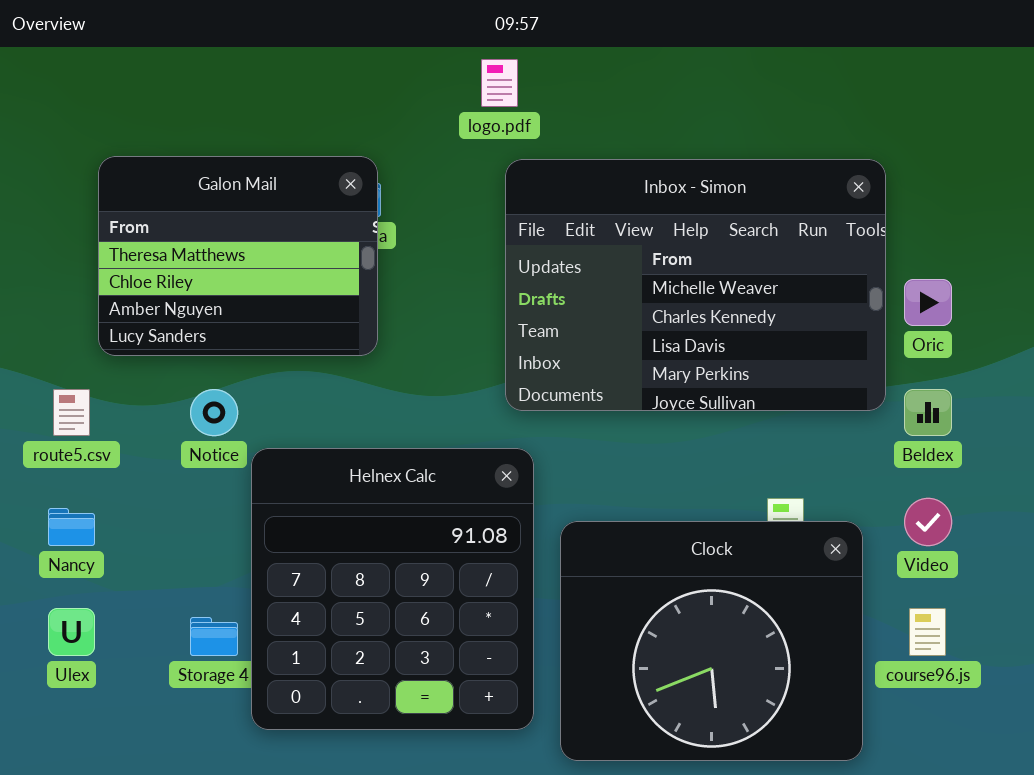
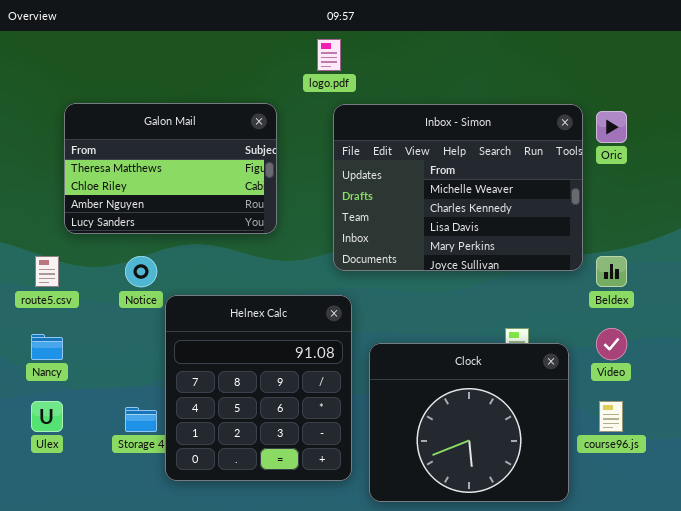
Galon Mail: [98,156,378,356] -> [64,103,277,234], resized
Oric: [904,279,952,326] -> [596,111,627,143], moved

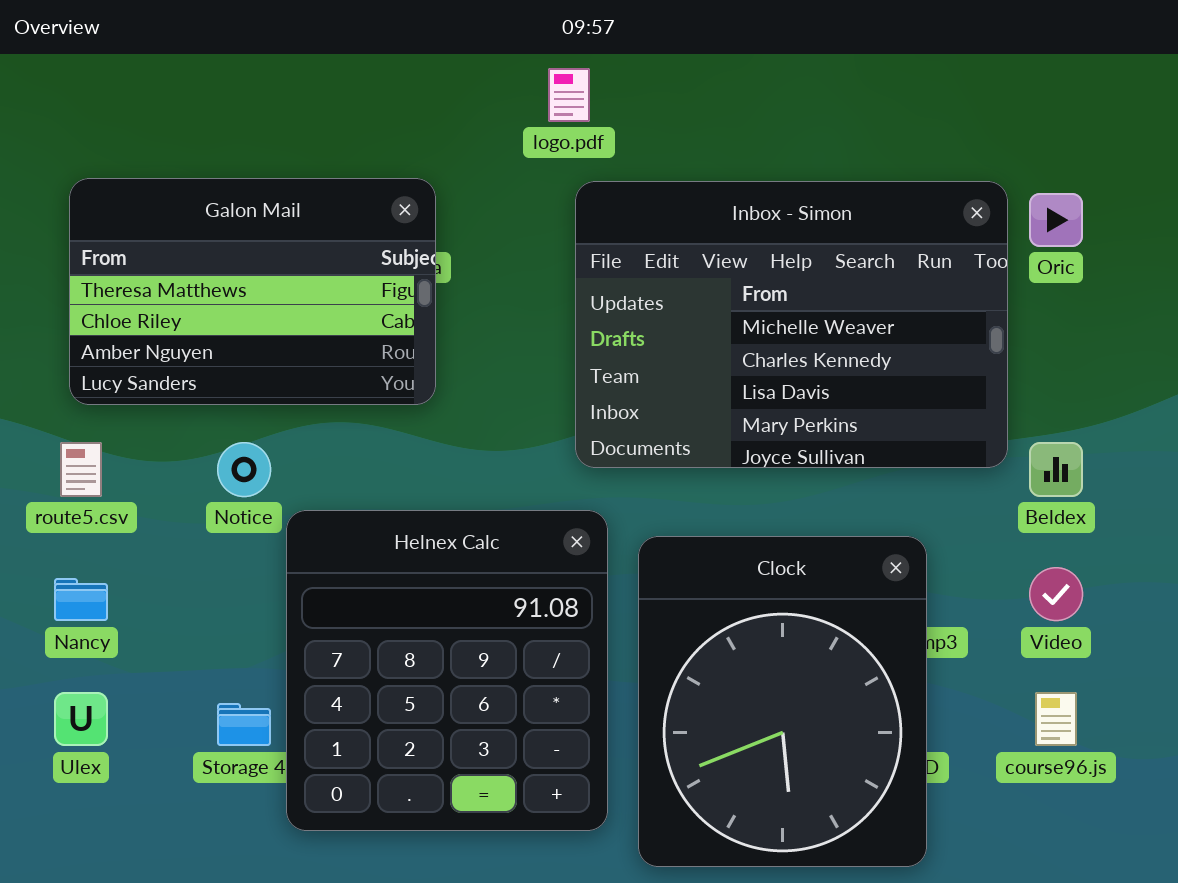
Galon Mail: [64,103,277,234] -> [69,178,436,405], moved
Clock: [369,343,569,502] -> [638,536,927,867], resized

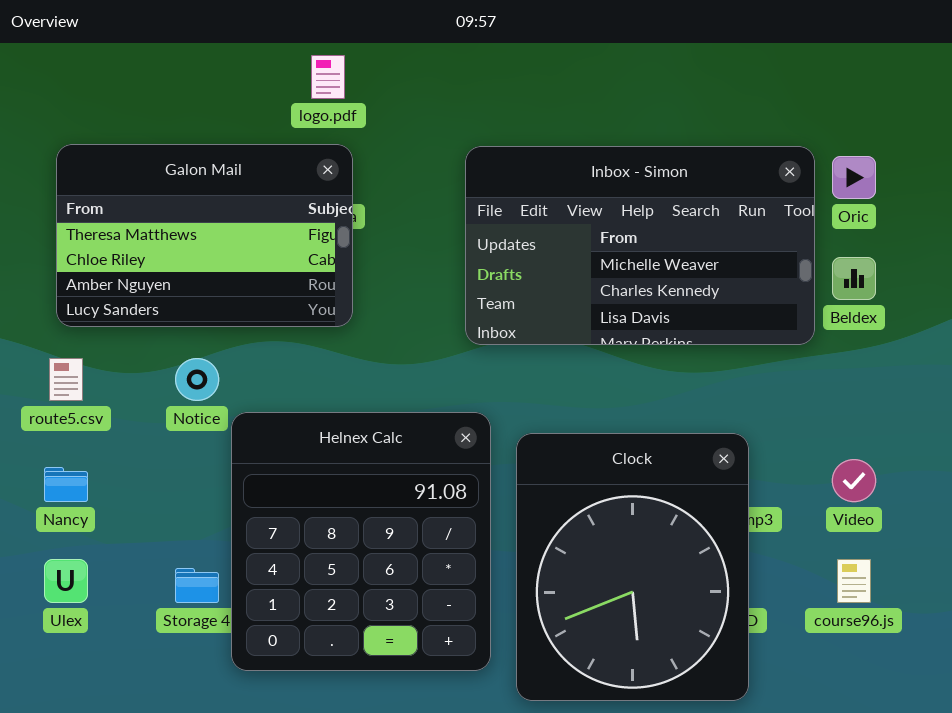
logo.pdf: [548,68,590,122] -> [311,55,345,99], moved
Inbox - Simon: [575,181,1008,468] -> [465,146,815,345], resized
Beldex: [1029,442,1083,497] -> [832,257,876,300], moved

